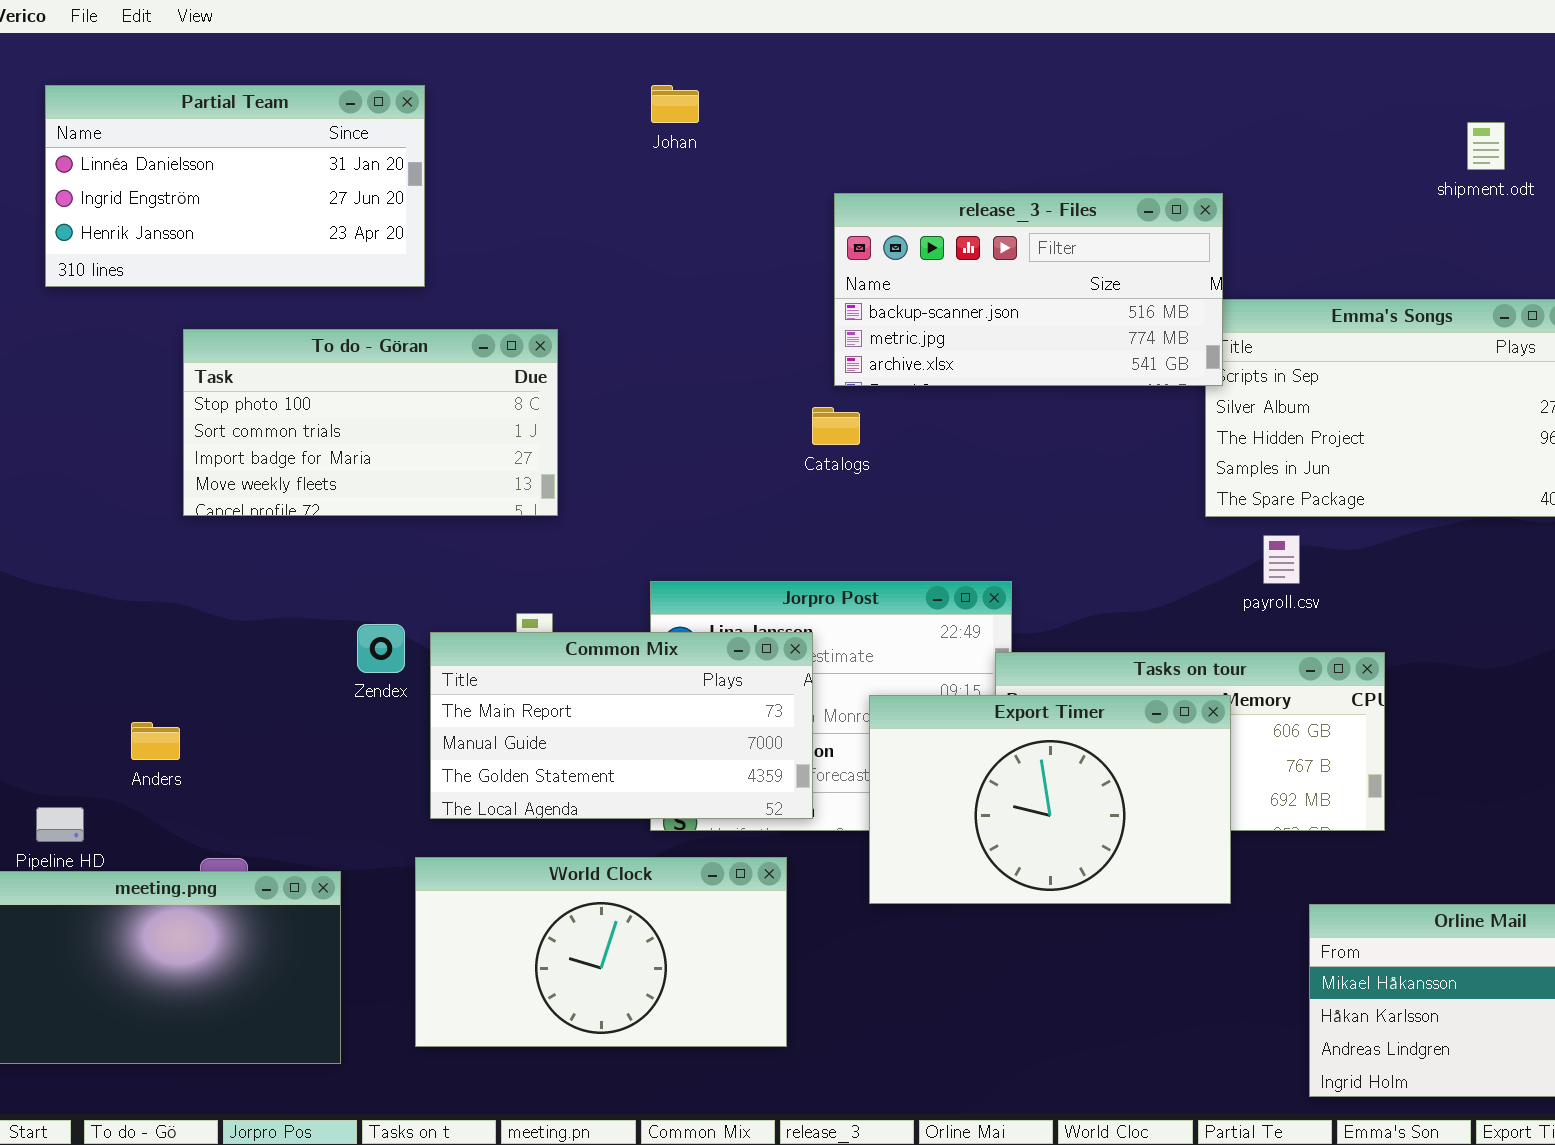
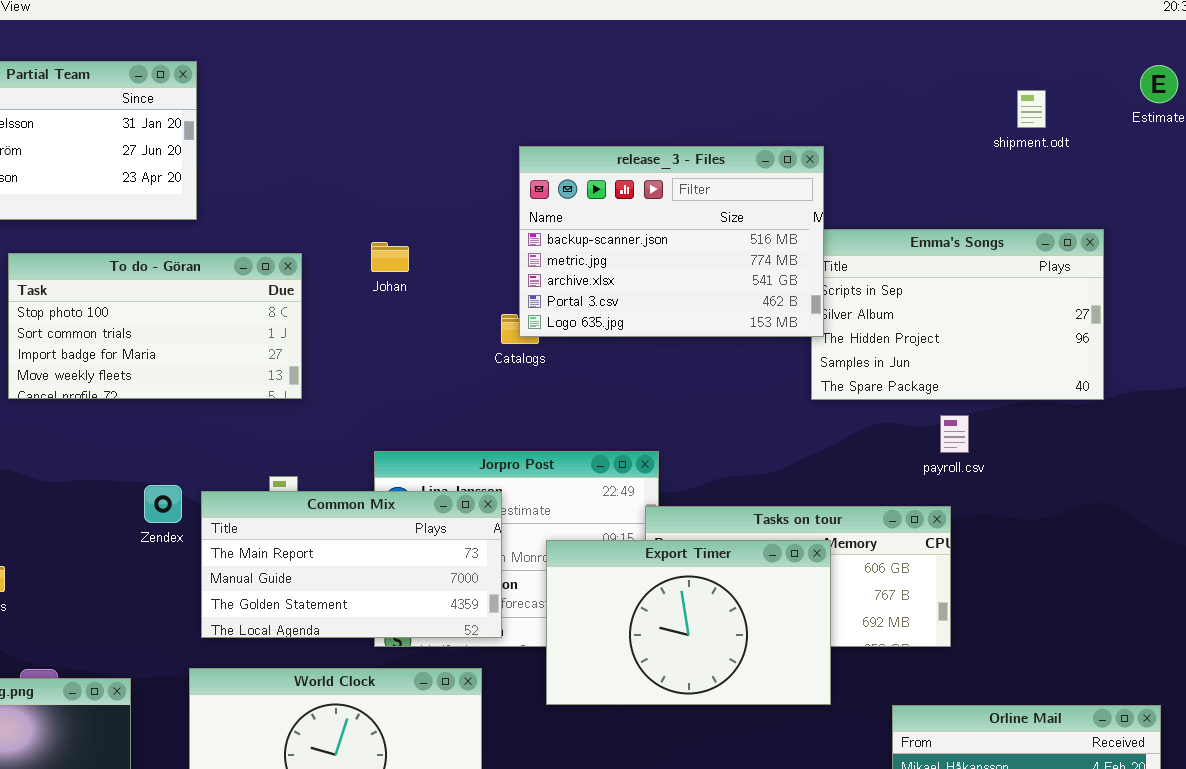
Johan: [651,85,699,123] -> [371,242,409,272], moved
release_3 - Files: [834,193,1223,386] -> [519,146,824,337], resized
payroll.csv: [1263,535,1300,584] -> [940,415,969,453], moved

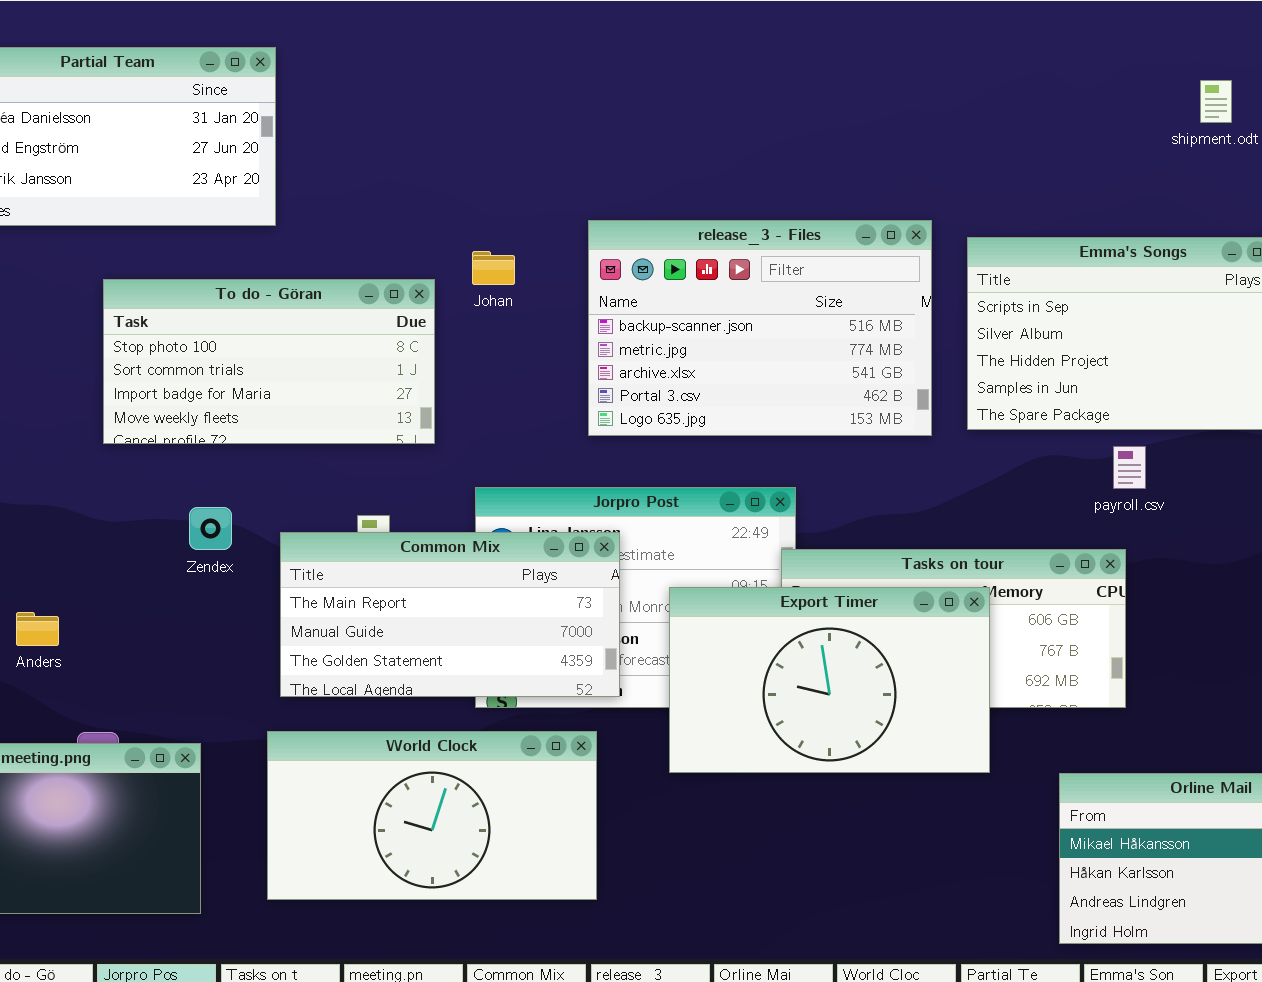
release_3 - Files: [519,146,824,337] -> [588,220,932,436], moved
To do - Göran: [8,253,302,399] -> [103,279,435,444], moved
Zendex: [144,485,182,523] -> [189,507,232,550], moved

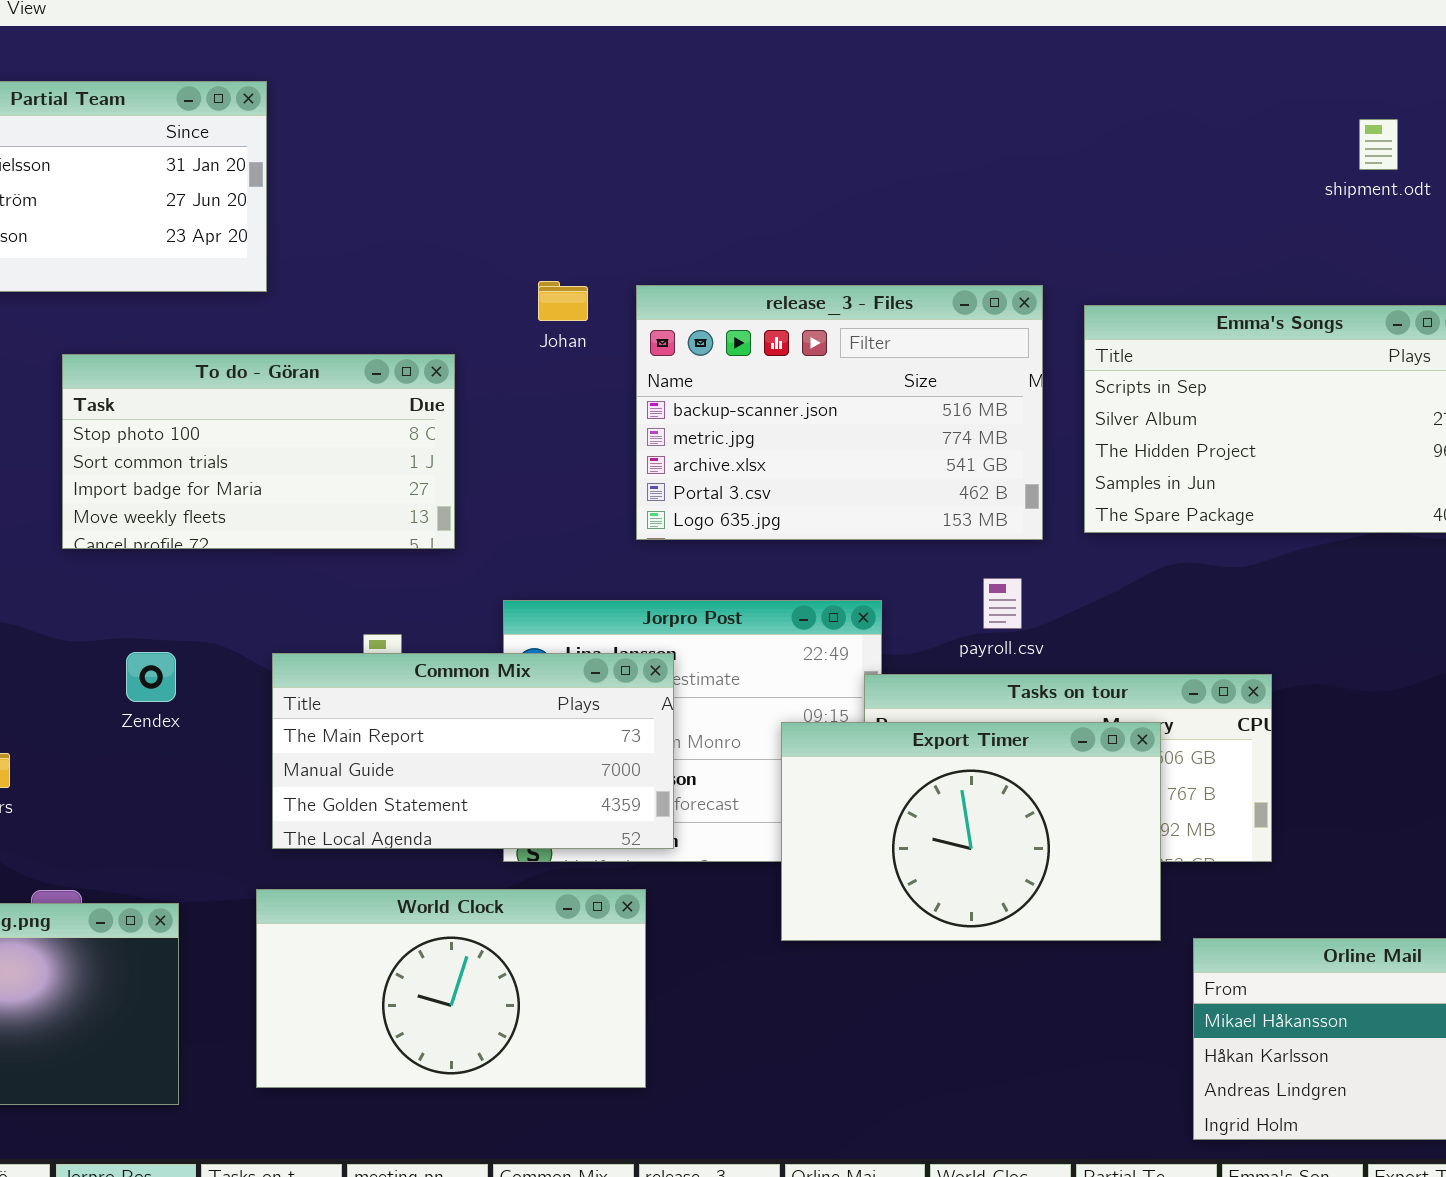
Johan: [472,251,515,285] -> [538,281,588,321], moved
payroll.csv: [1113,446,1146,489] -> [983,578,1022,629], moved
Zendex: [189,507,232,550] -> [126,652,176,702], moved
Export Timer: [669,587,990,773] -> [781,722,1161,941], moved

